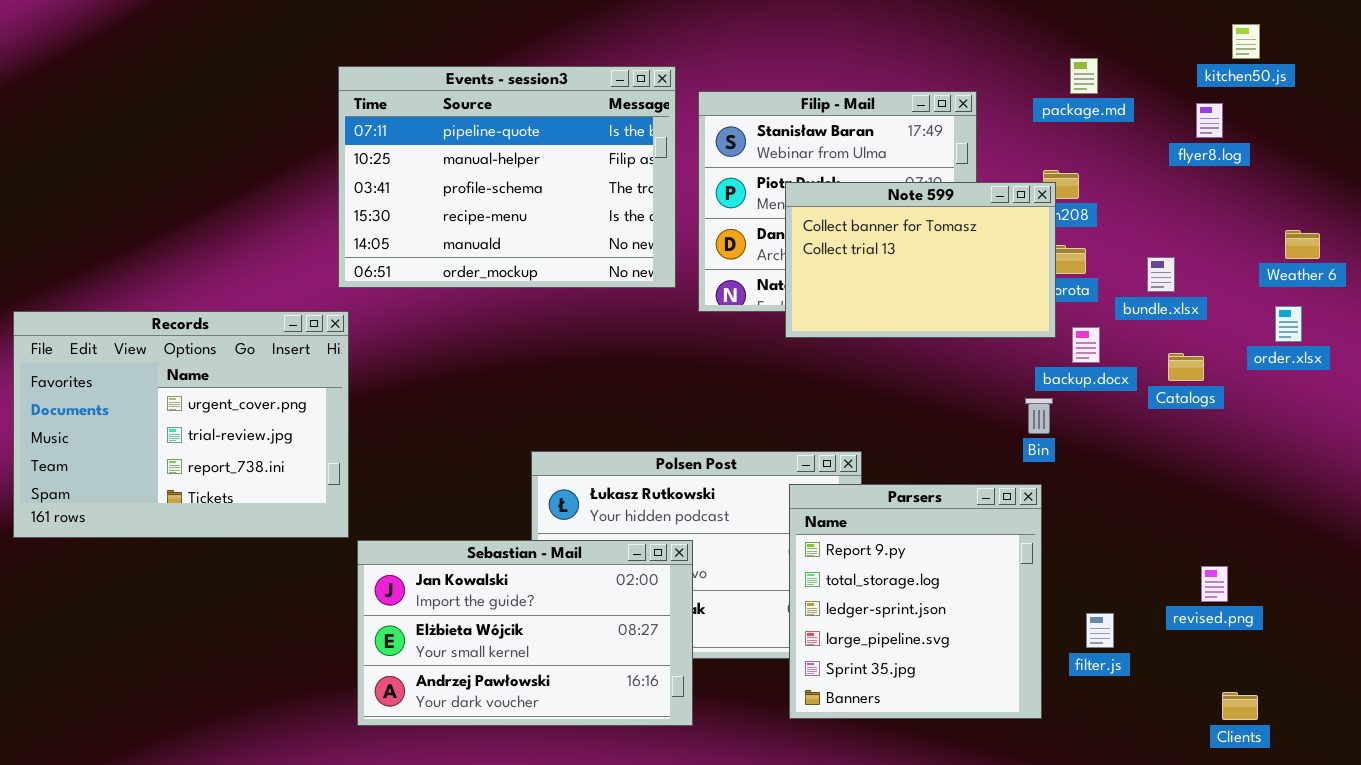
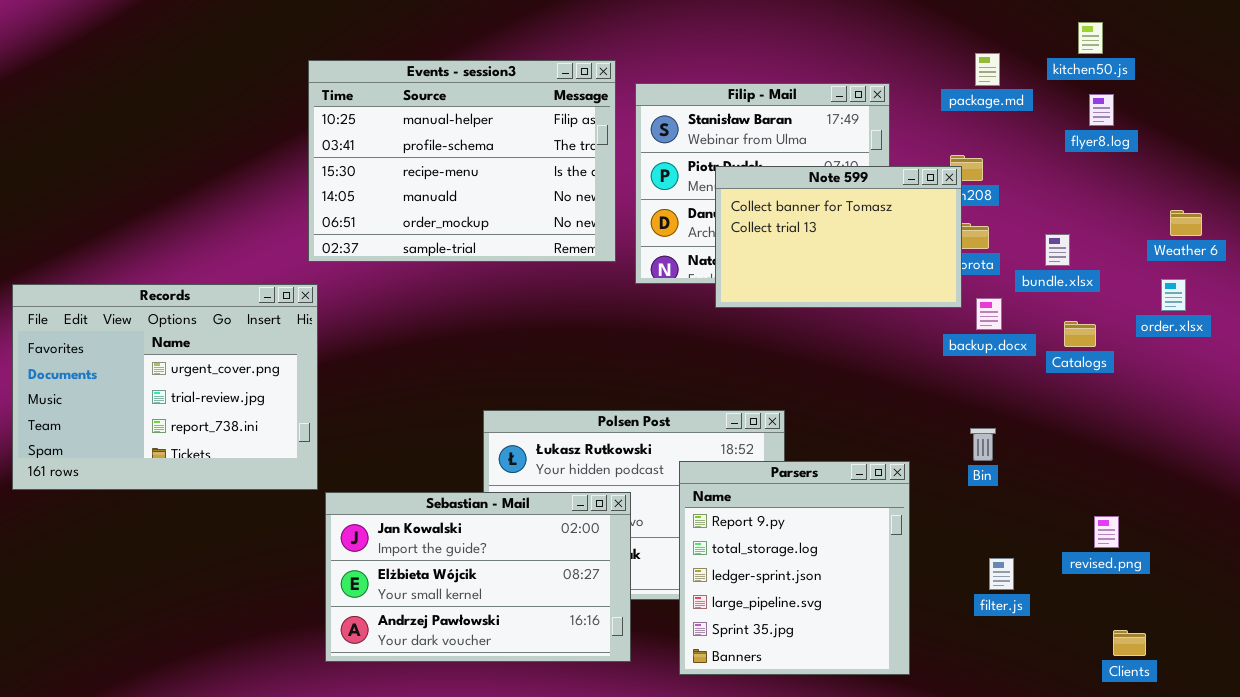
kitchen50.js: [1232,24,1260,59] -> [1078,22,1103,54], moved
Events - session3: [338,66,676,288] -> [308,60,616,262], scrolled down 1 row
Bin: [1025,398,1053,434] -> [970,428,996,461], moved
Parsers: [789,484,1042,719] -> [679,461,910,675], moved

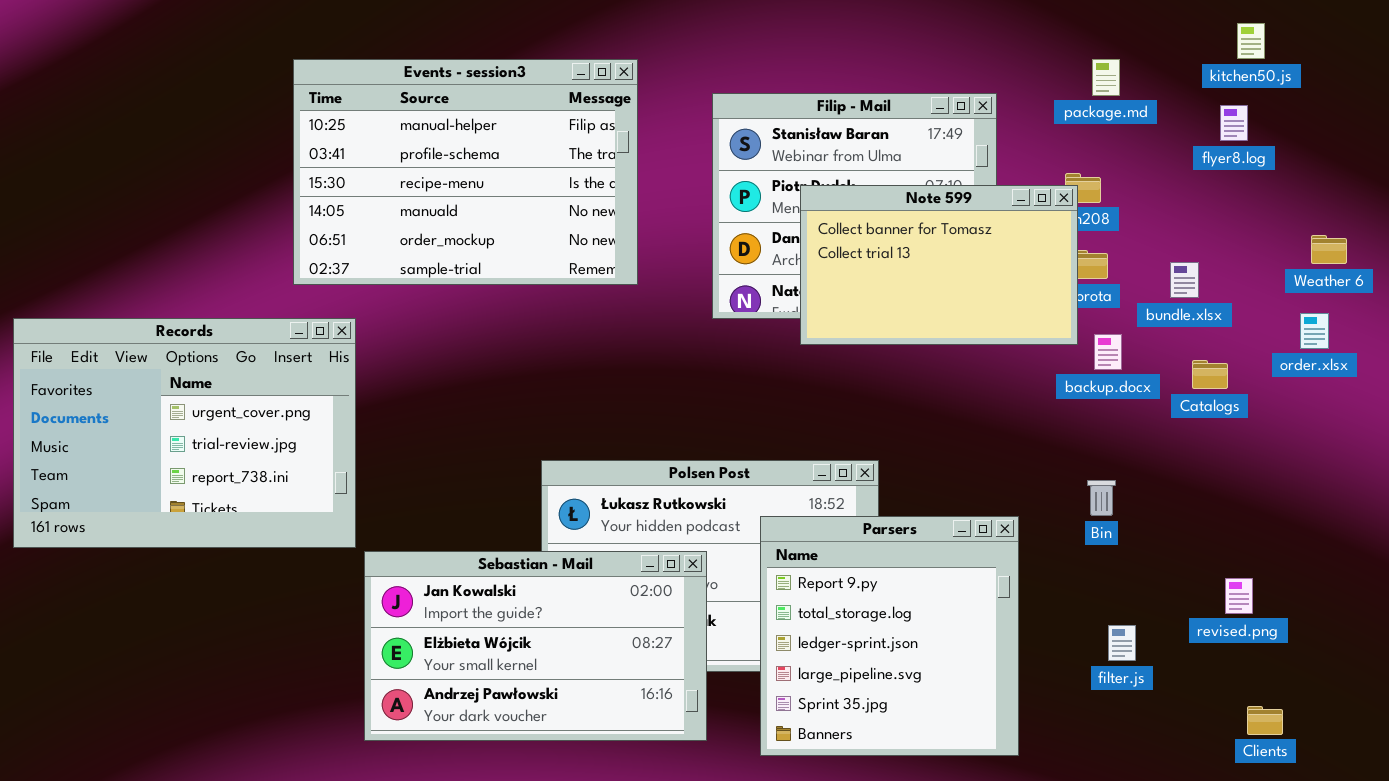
kitchen50.js: [1078,22,1103,54] -> [1237,23,1265,59], moved
Events - session3: [308,60,616,262] -> [293,59,638,285], moved

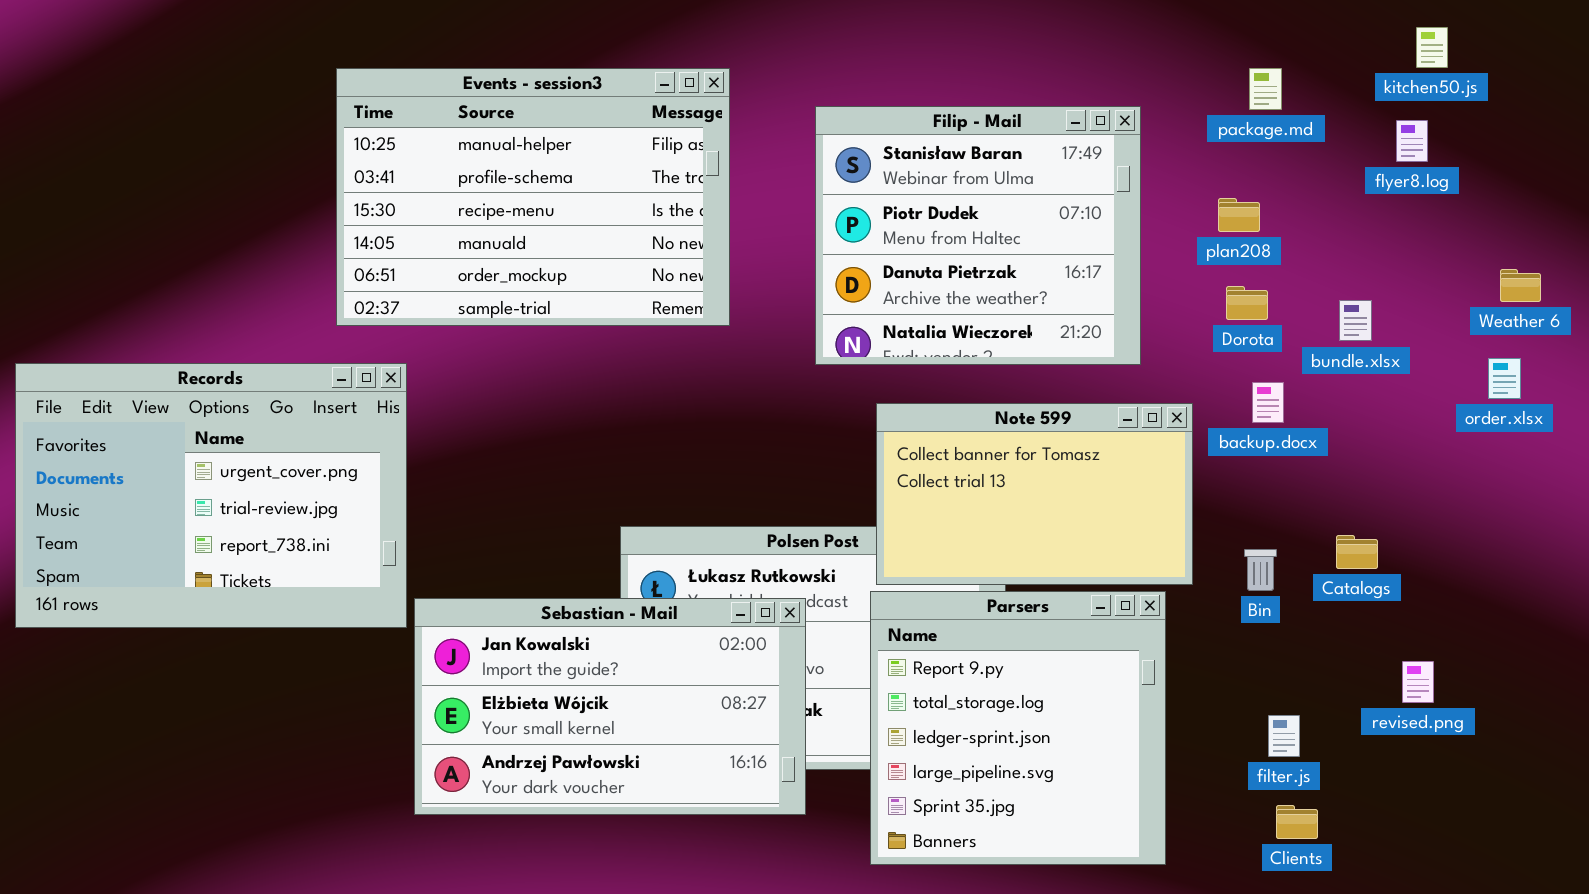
Note 599: [800,185,1078,345] -> [876,403,1193,585], moved
Catalogs: [1192,360,1228,389] -> [1336,535,1378,569], moved
Sebastian - Mail: [364,551,707,741] -> [414,598,806,815], moved
Clients: [1247,706,1283,735] -> [1276,805,1318,839], moved

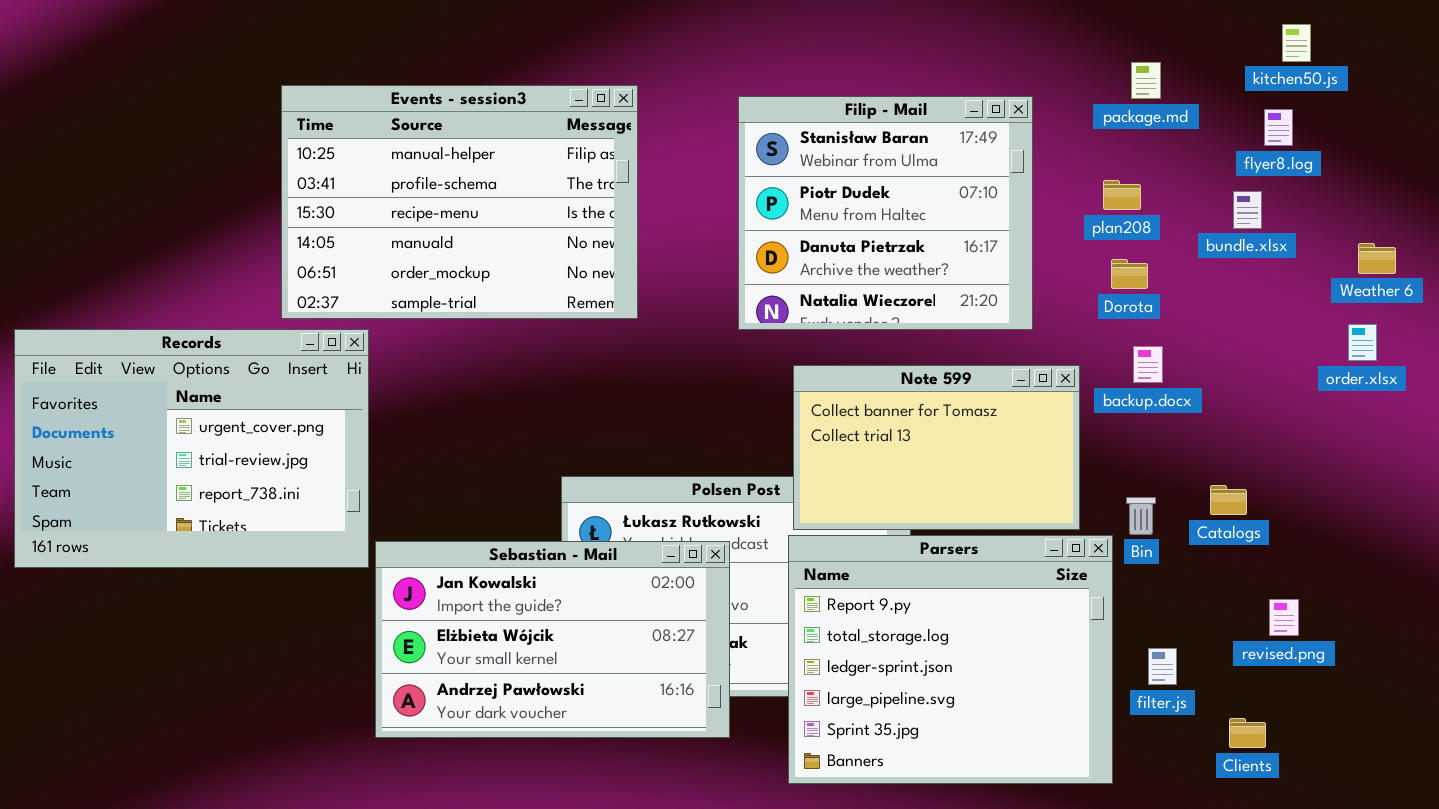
Events - session3: [336,68,730,326] -> [281,85,638,319], moved
bundle.xlsx: [1339,300,1372,341] -> [1233,191,1262,229], moved
Parsers: [870,591,1166,865] -> [788,535,1113,784], resized
Clients: [1276,805,1318,839] -> [1229,718,1266,748], moved

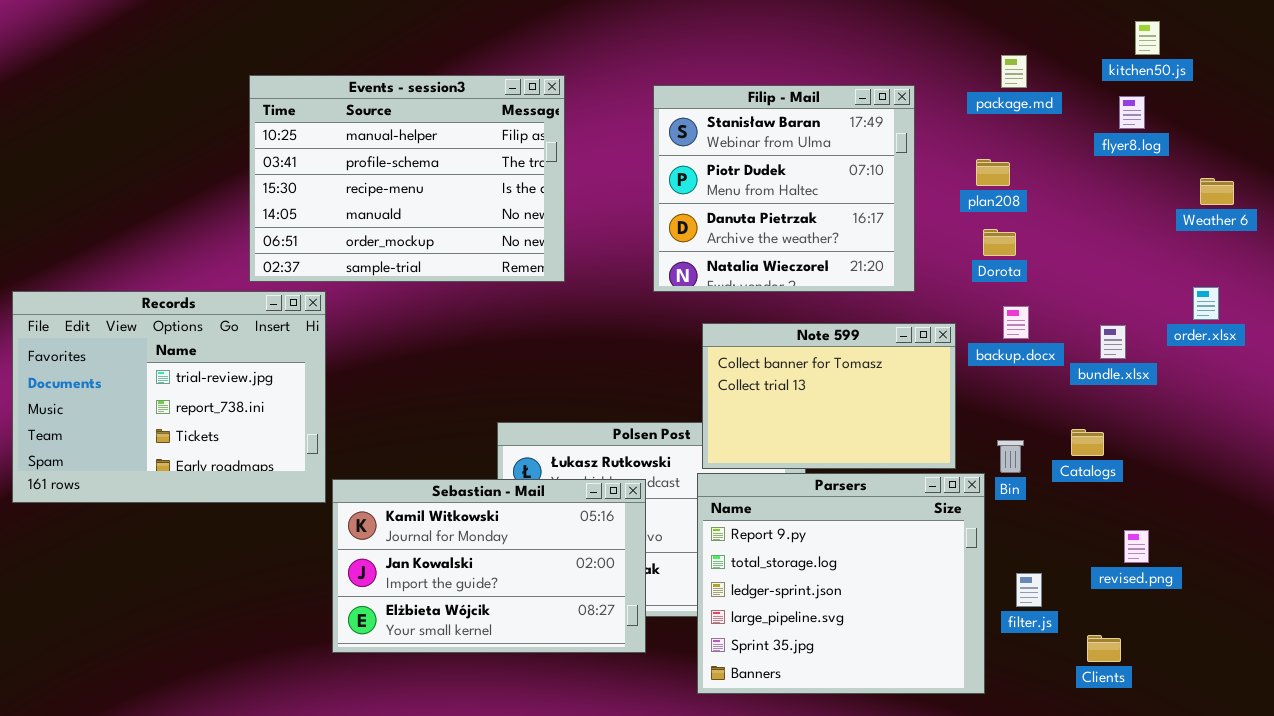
bundle.xlsx: [1233,191,1262,229] -> [1100,325,1126,359], moved
Weather 6: [1358,243,1396,274] -> [1200,178,1234,205], moved
Records: [14,329,369,568] -> [12,291,326,503], scrolled down 1 row
Sebastian - Mail: [375,541,730,738] -> [332,479,646,653], scrolled up 1 row

